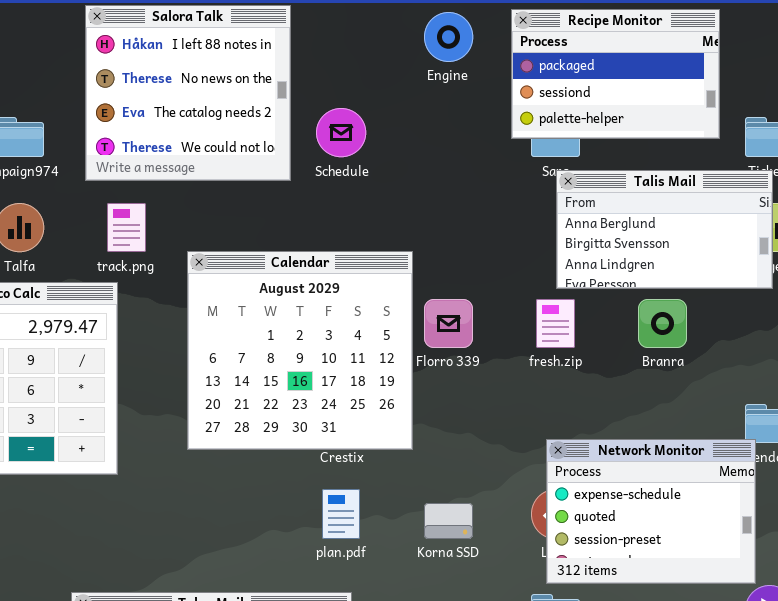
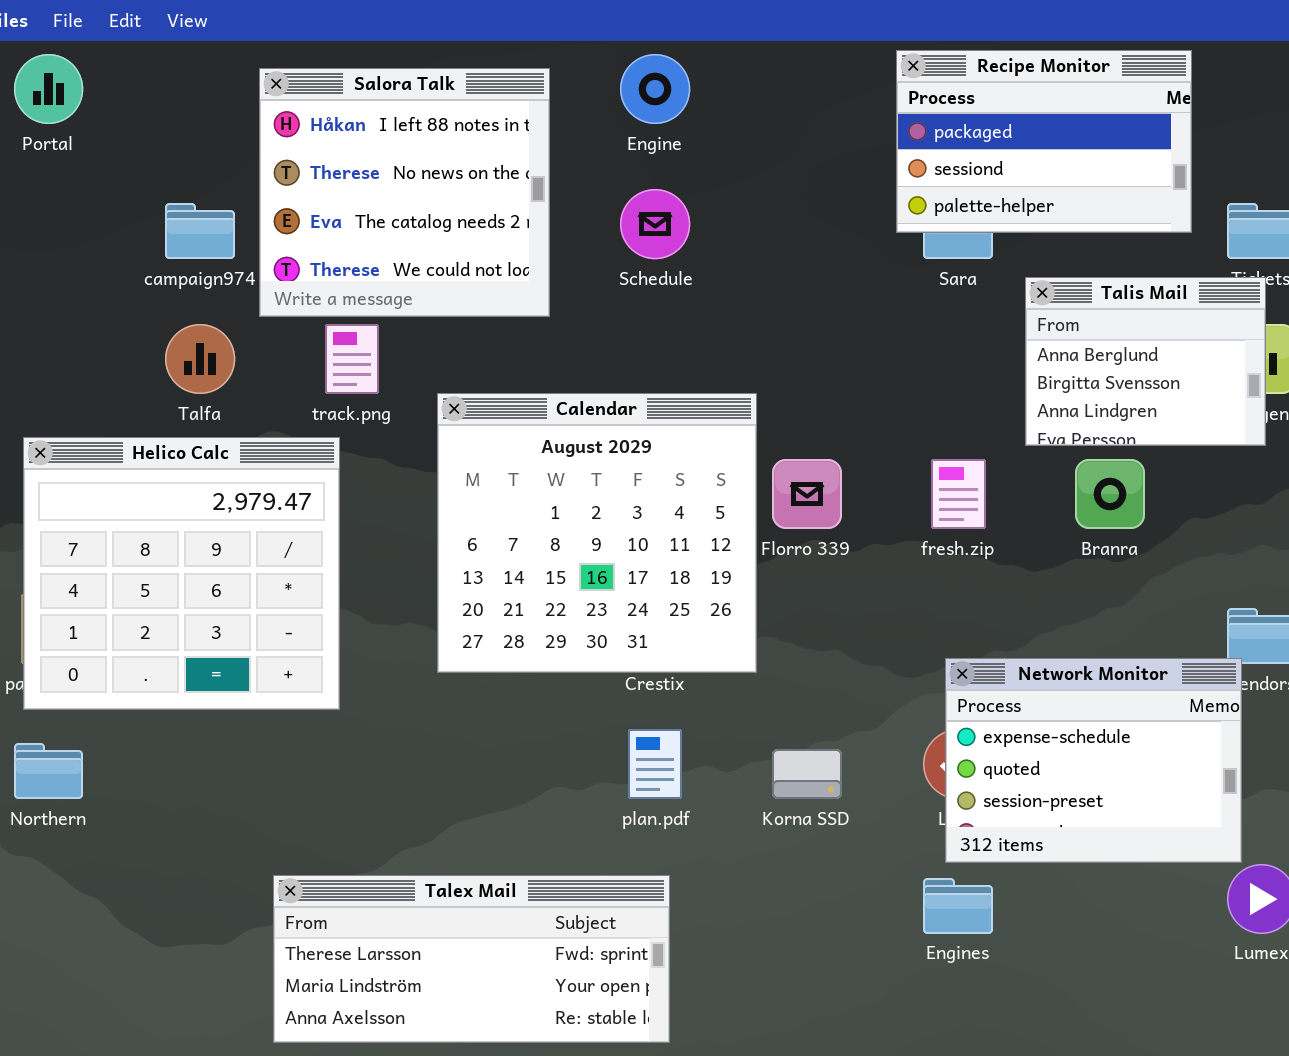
Salora Talk: [85,5,291,181] -> [259,68,550,317], moved
Engine: [424,12,473,62] -> [620,54,690,124], moved
Talis Mail: [556,170,773,289] -> [1025,277,1266,446], resized

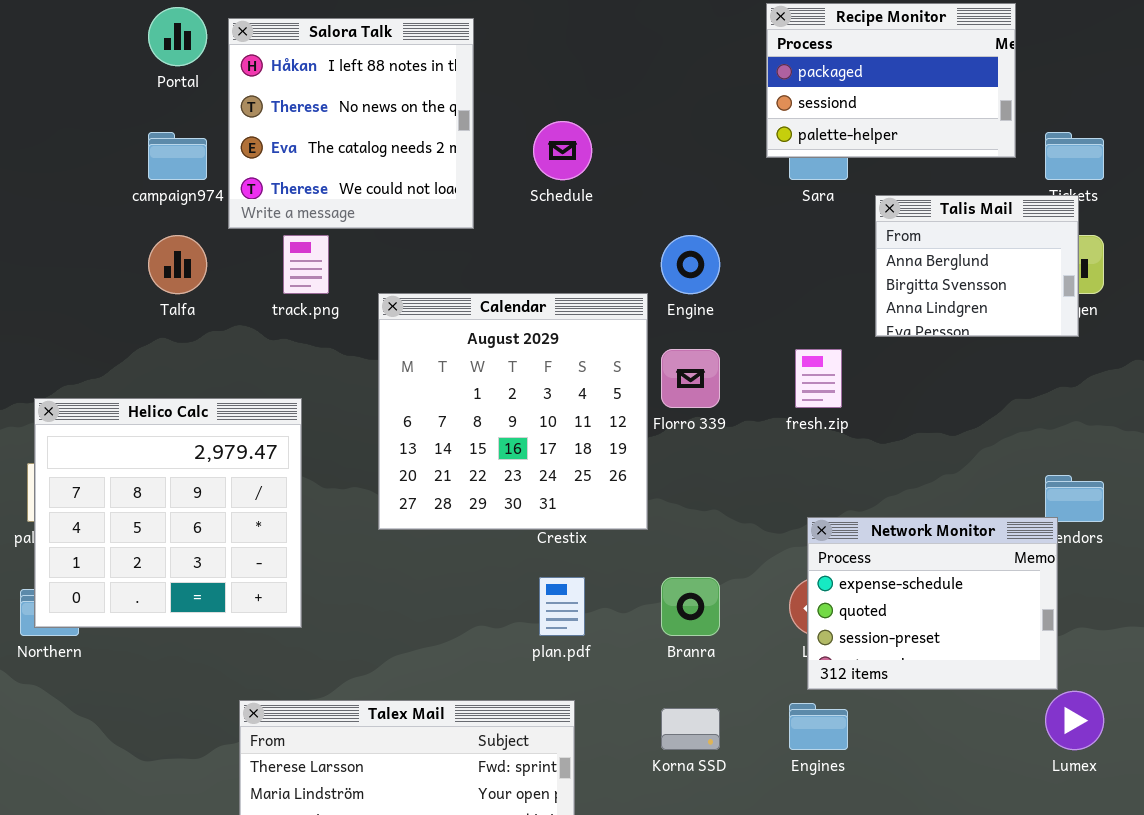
Portal: [14,54,83,124] -> [148,7,207,66], moved
Engine: [620,54,690,124] -> [661,235,720,294], moved
Helico Calc: [23,437,340,710] -> [34,398,302,628], moved
Branra: [1075,459,1145,529] -> [661,577,720,636], moved
Korna SSD: [772,749,842,799] -> [661,708,720,750], moved

